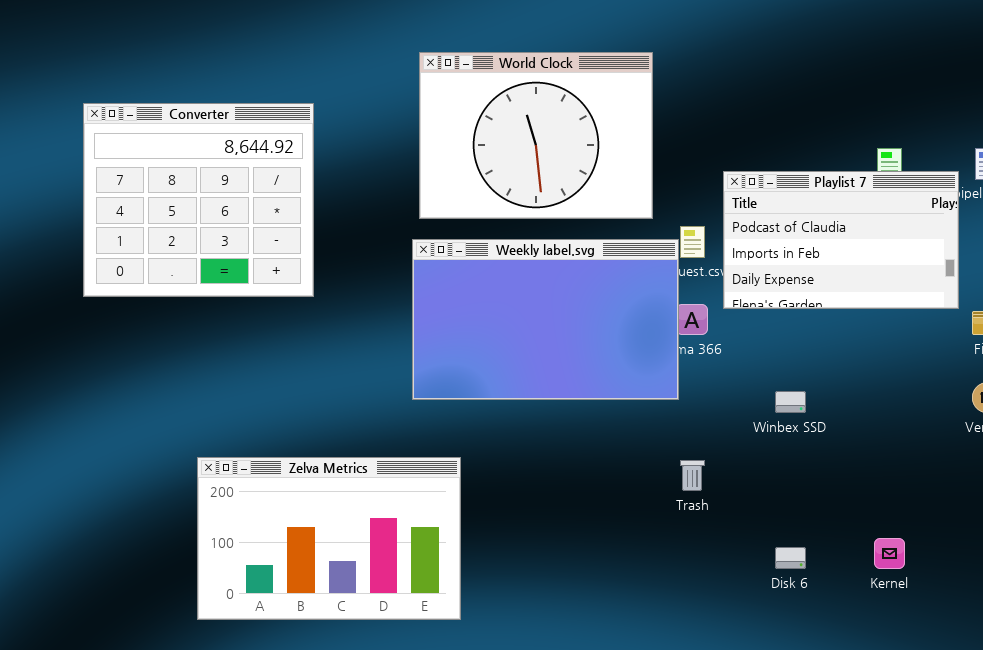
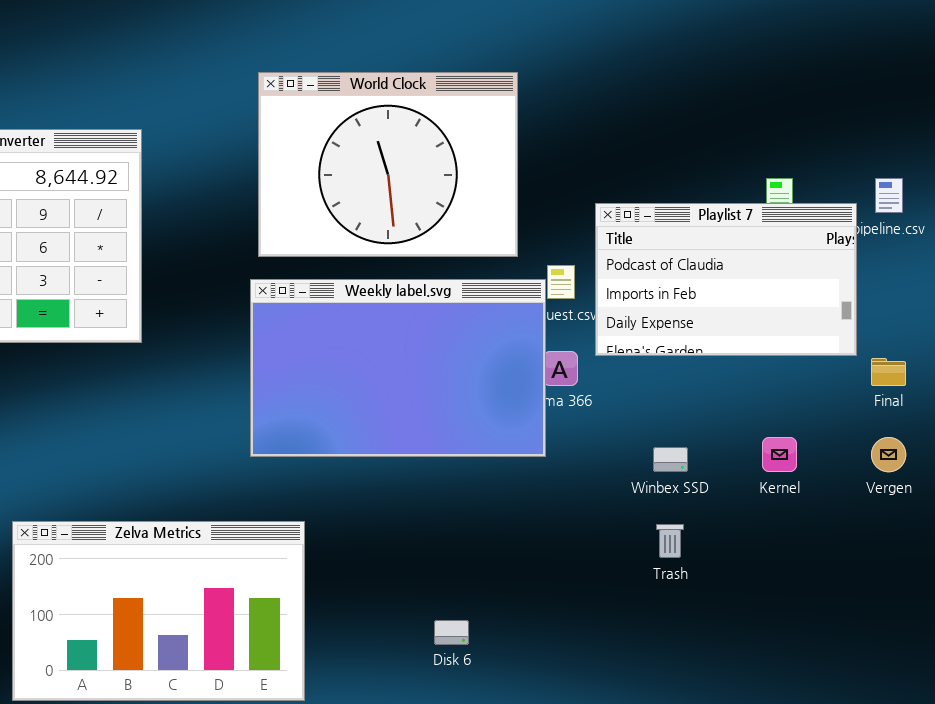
Trash: [680,460,705,491] -> [656,524,684,558], moved
Kernel: [874,538,905,569] -> [762,437,797,472], moved
Disk 6: [775,547,806,569] -> [434,620,469,645], moved

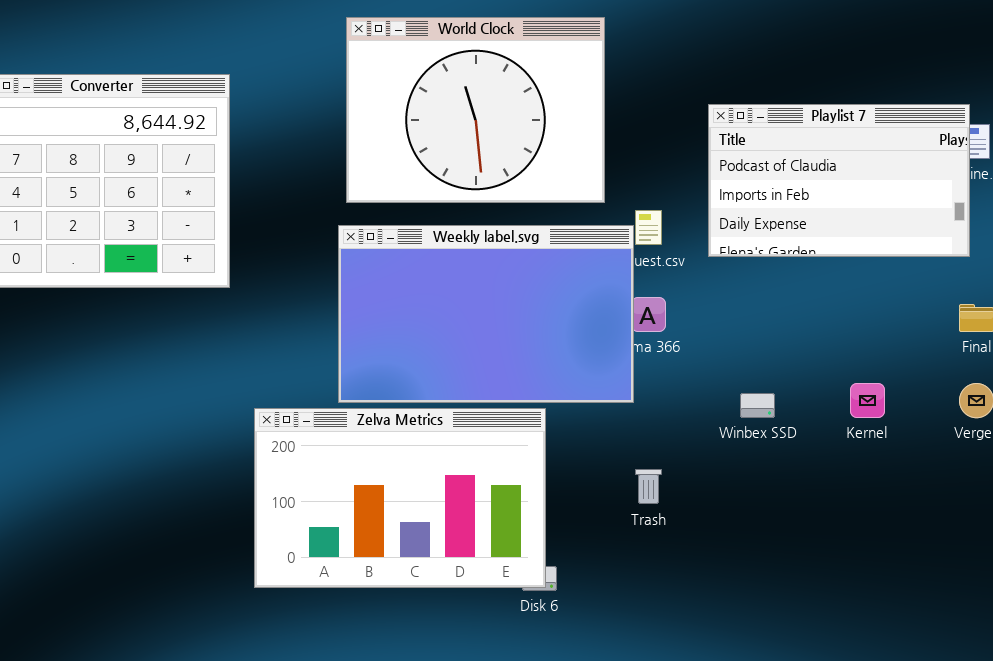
Playlist 7: [595,203,857,356] -> [708,104,970,257], moved
Zelva Metrics: [12,521,305,701] -> [254,408,546,588], moved
Trash: [656,524,684,558] -> [635,469,662,504], moved

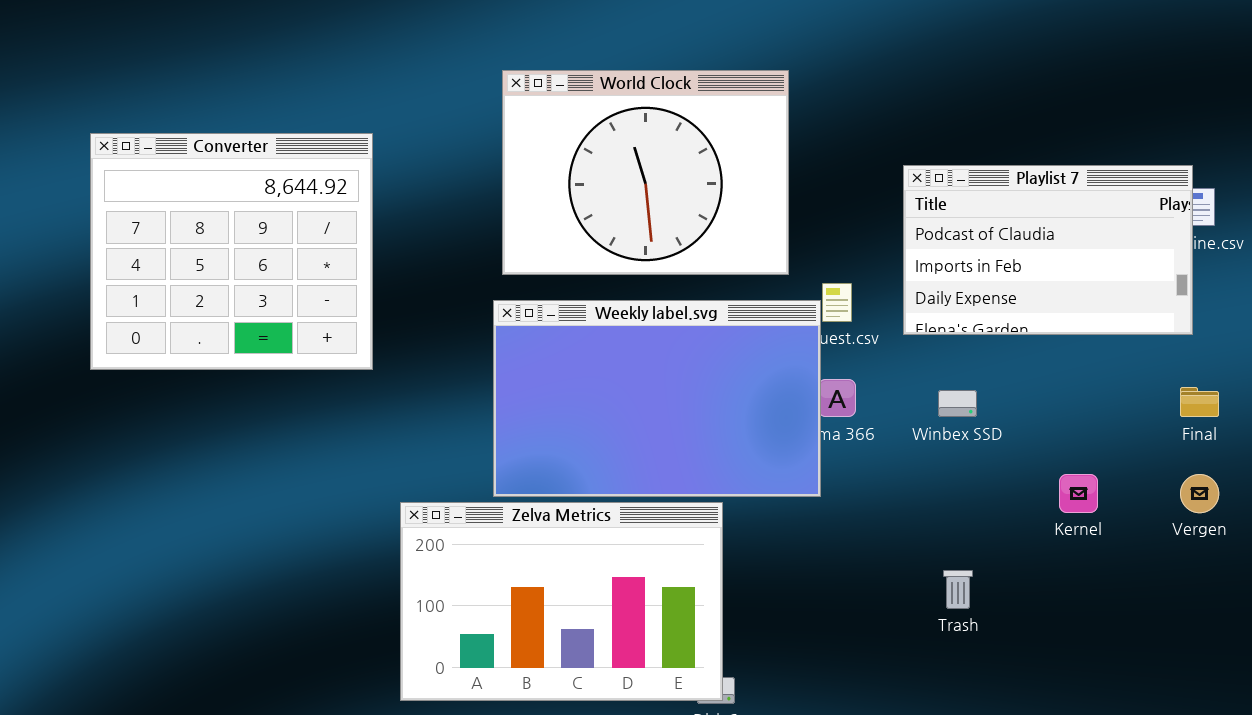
Winbex SSD: [740,393,775,418] -> [938,390,977,417], moved
Trash: [635,469,662,504] -> [943,570,973,609], moved

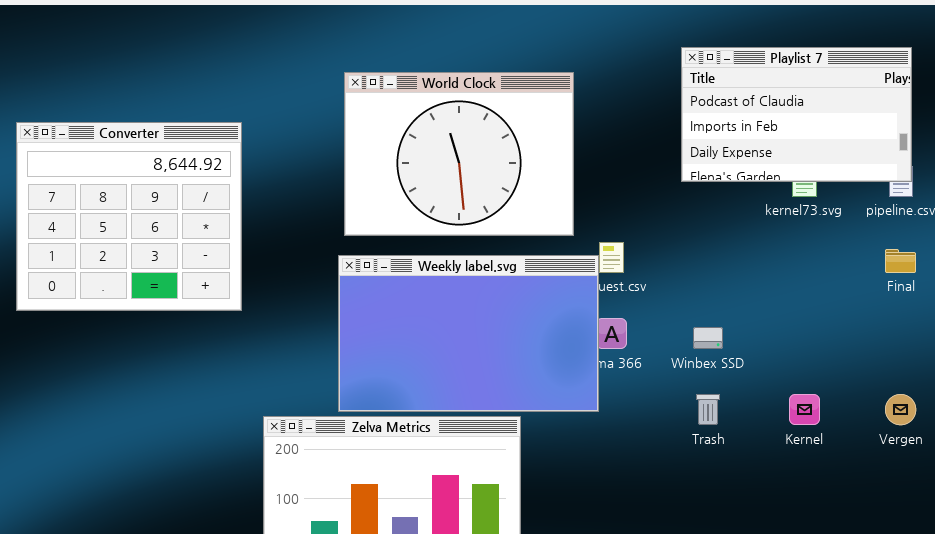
Playlist 7: [903,165,1193,335] -> [681,47,912,182], moved
Final: [1180,387,1219,417] -> [885,249,916,273], moved
Trash: [943,570,973,609] -> [696,394,720,425], moved

